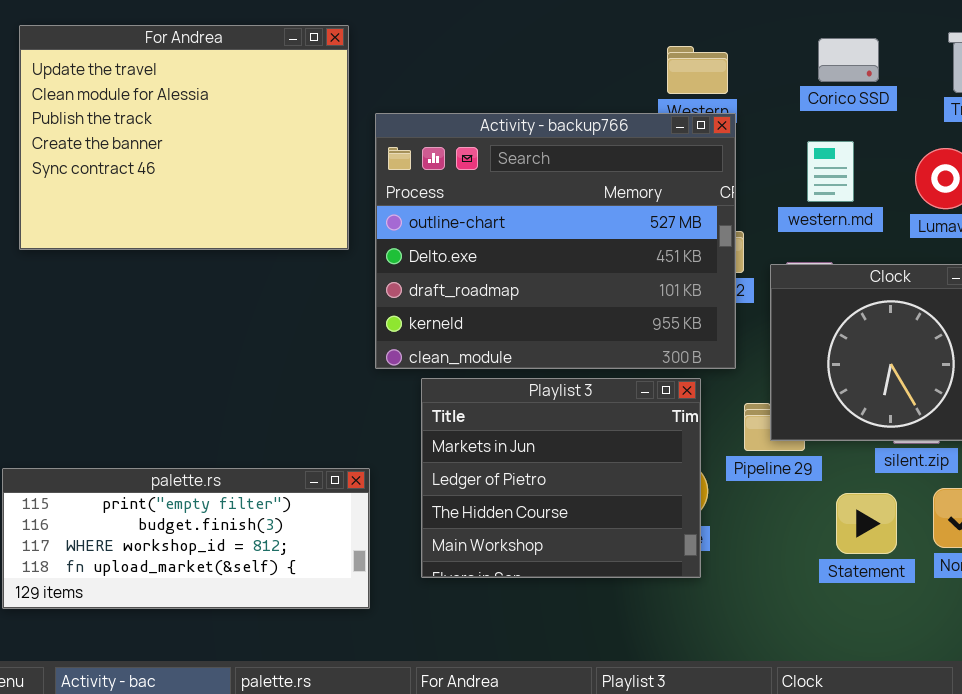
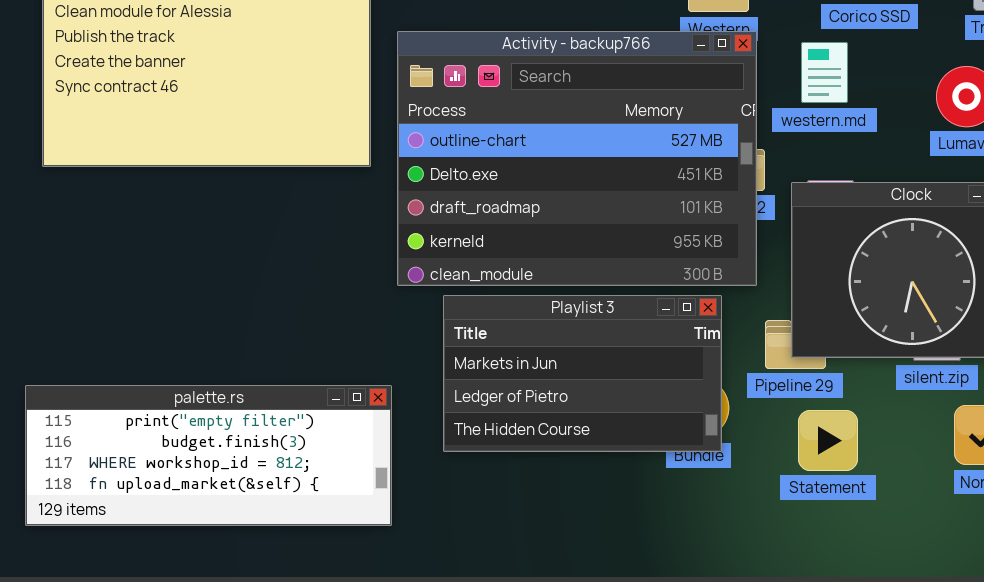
western.md: [807,141,854,202] -> [801,42,848,103], moved
Playlist 3: [421,378,701,578] -> [443,295,722,452], resized
Statement: [836,493,897,554] -> [798,410,858,471], moved

